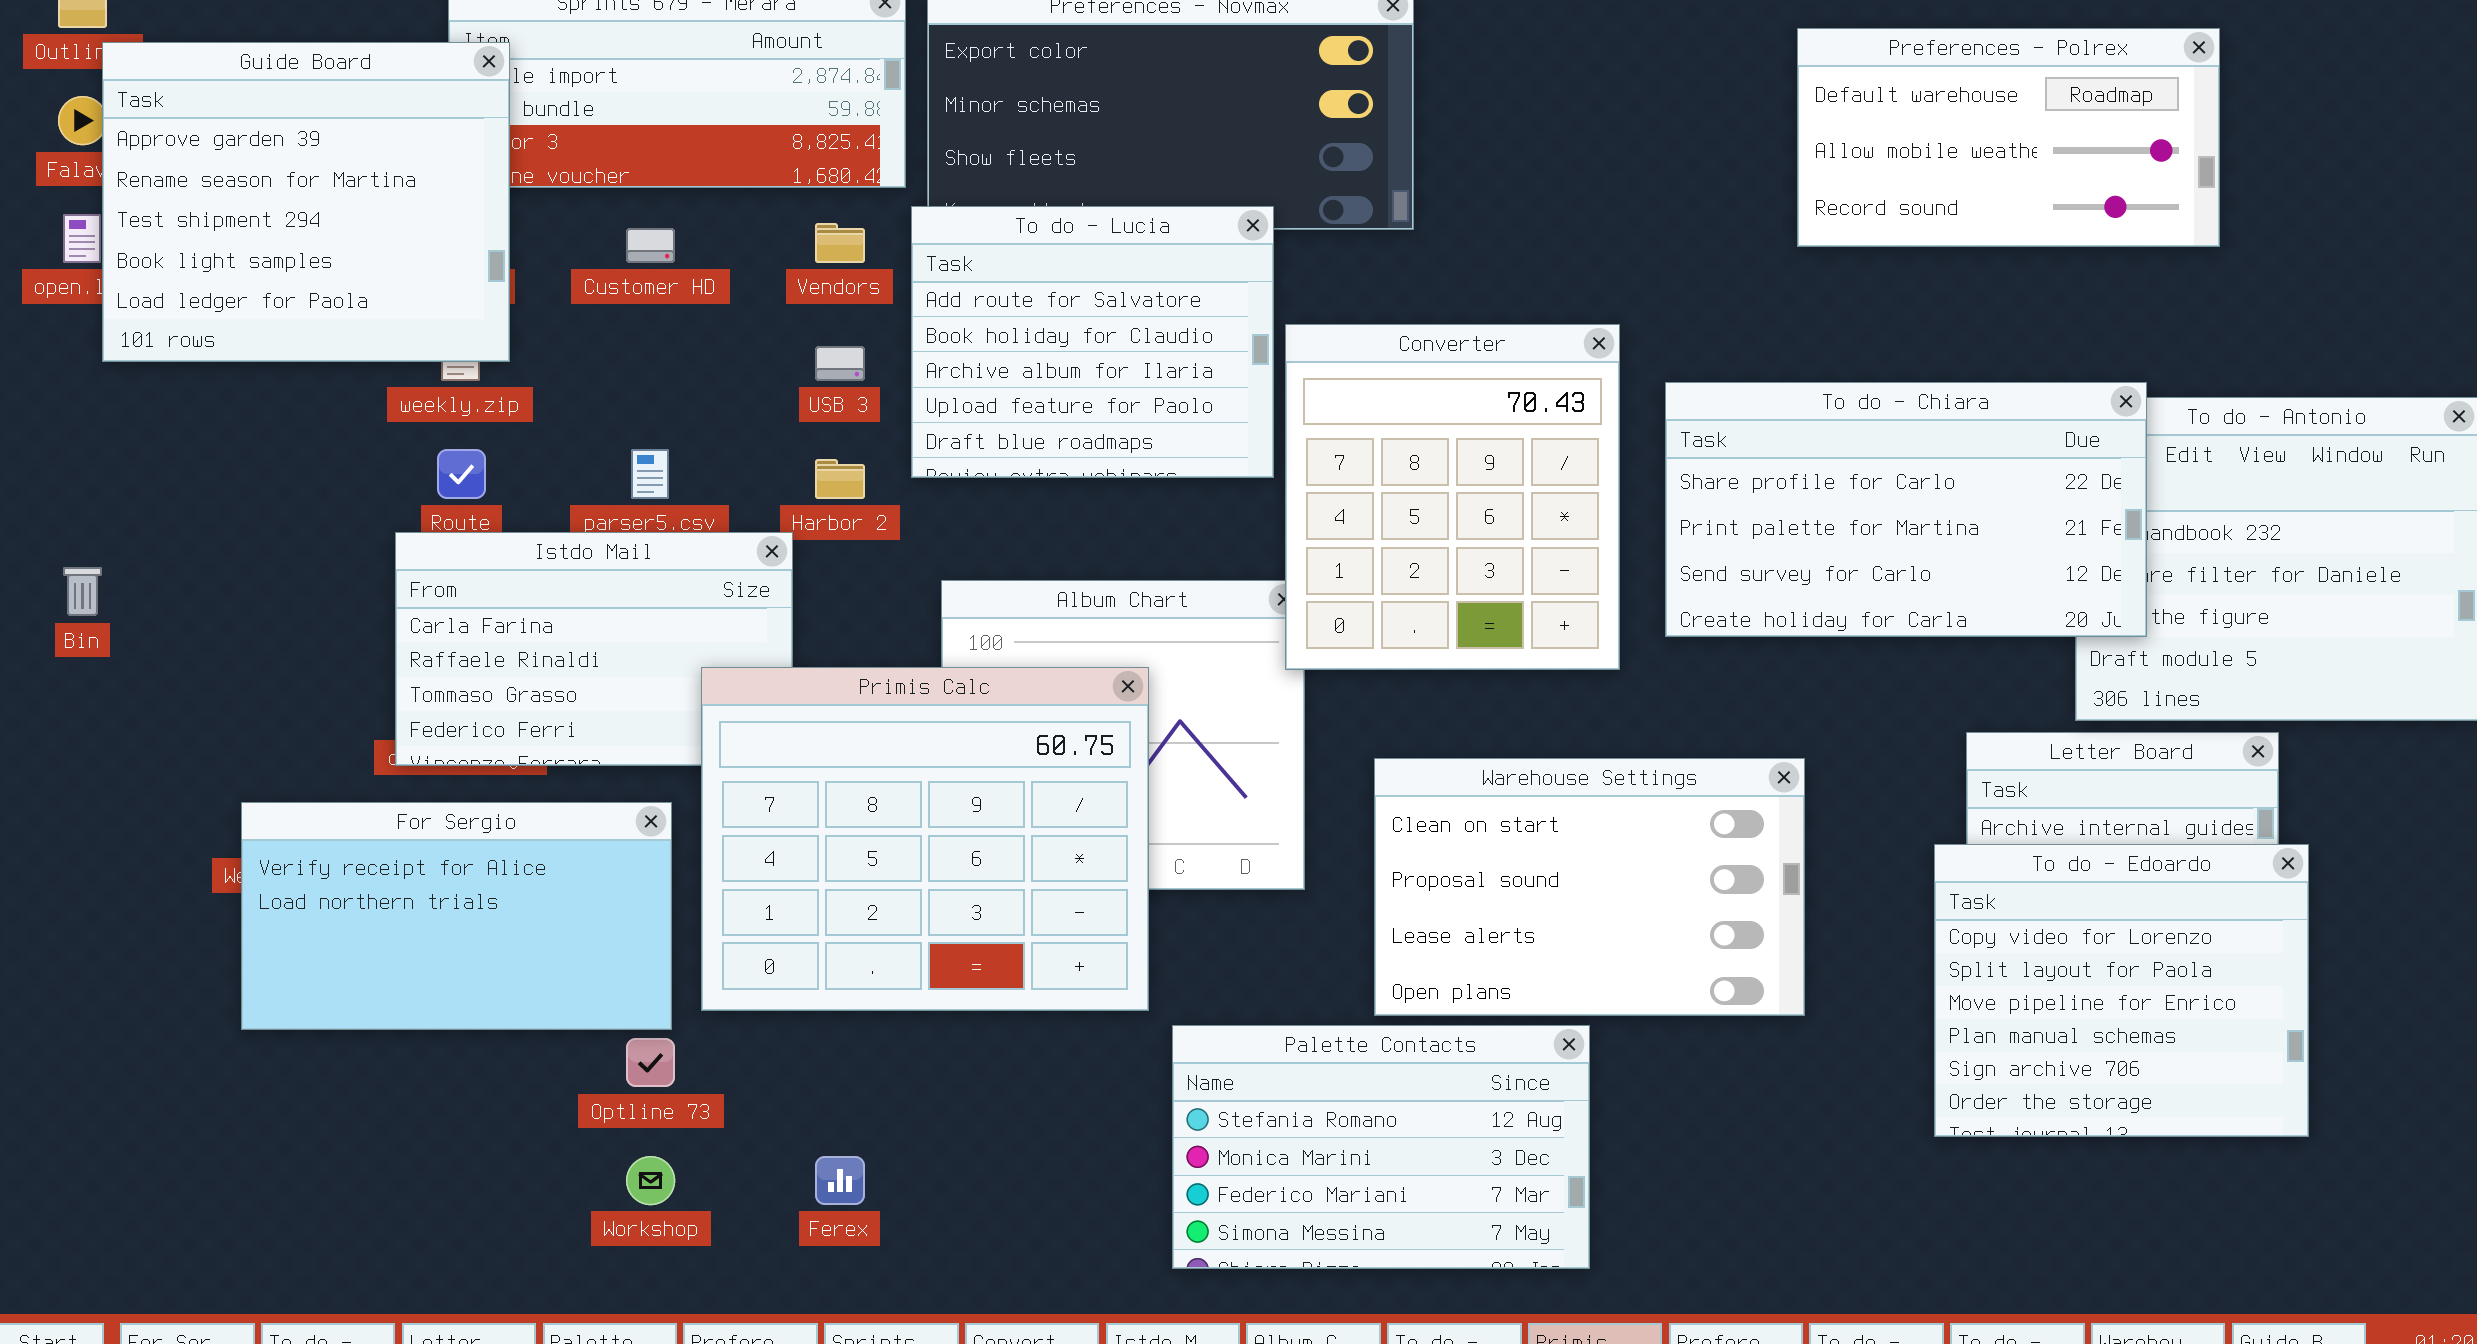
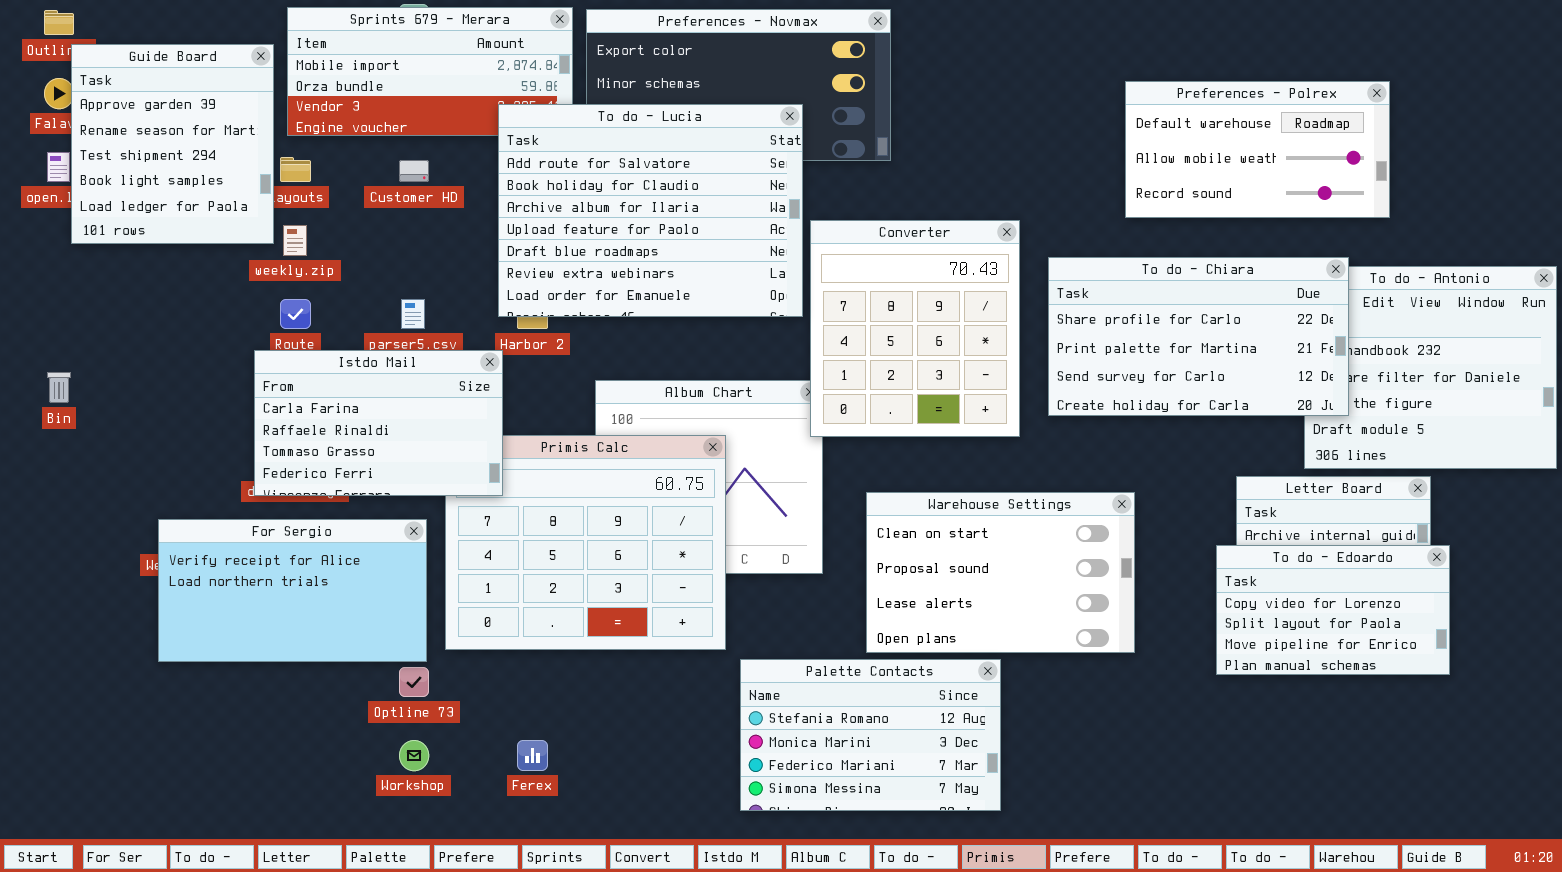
Preferences - Polrex: [1797,28,2220,247] -> [1125,81,1390,218], moved
Guide Board: [102,42,510,362] -> [71,44,274,244], resized
To do - Lucia: [911,206,1274,478] -> [498,104,803,317], resized
Istdo Mail: [395,532,793,766] -> [254,350,503,496], raised
To do - Edoardo: [1934,844,2309,1137] -> [1216,545,1450,675], resized

